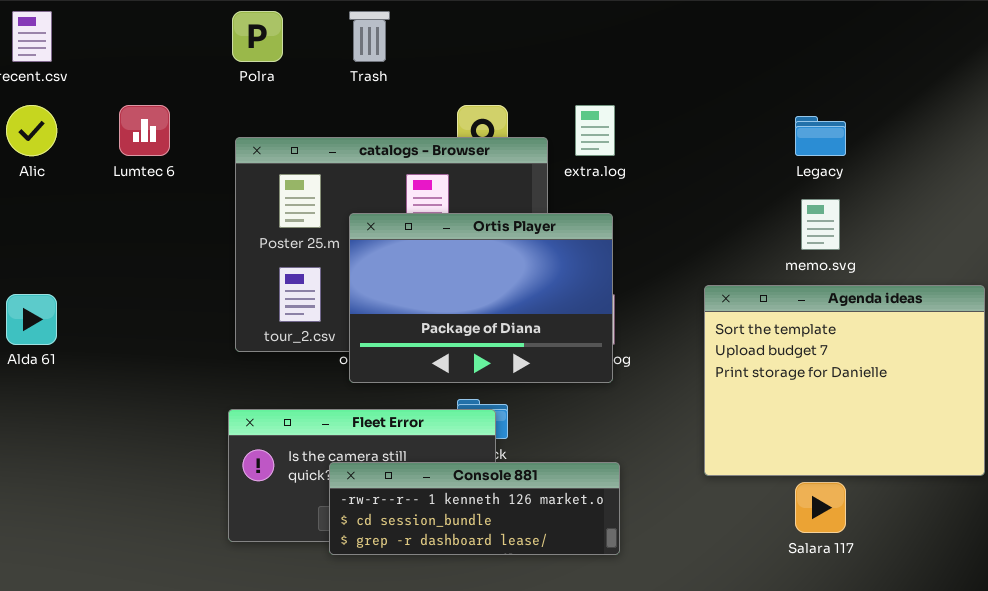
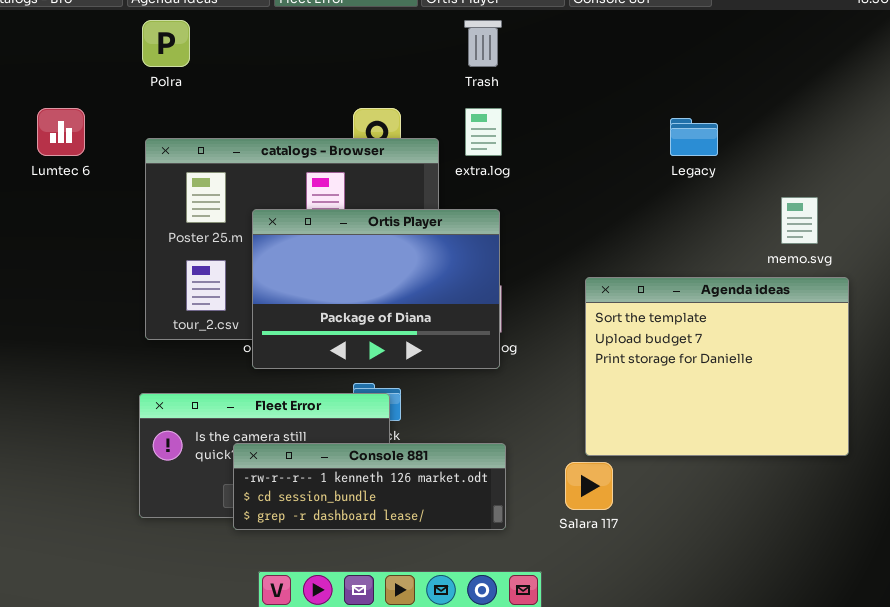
Trash: [349,11,390,62] -> [464,20,502,67], moved
memo.svg: [801,199,840,250] -> [781,197,818,244], moved
Salara 117: [795,482,846,533] -> [565,462,613,510], moved

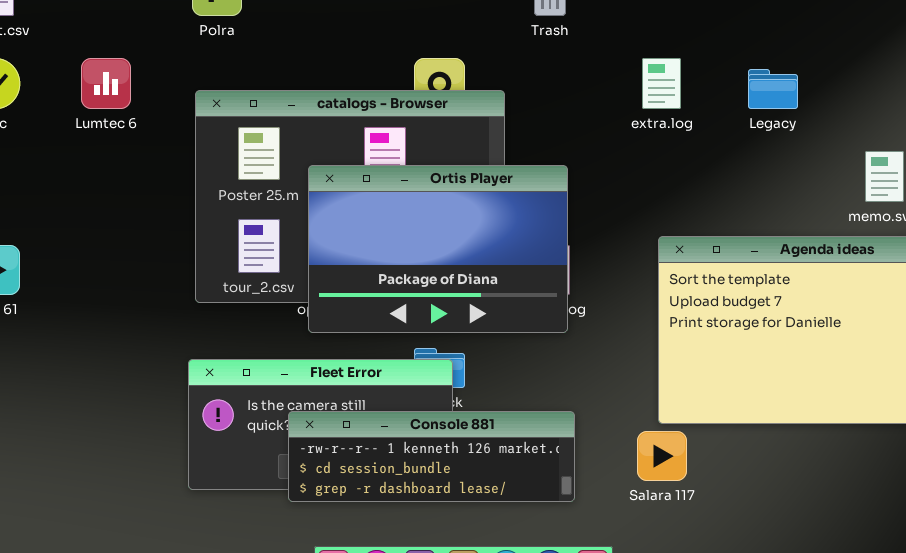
extra.log: [465,108,502,156] -> [642,58,681,109], moved

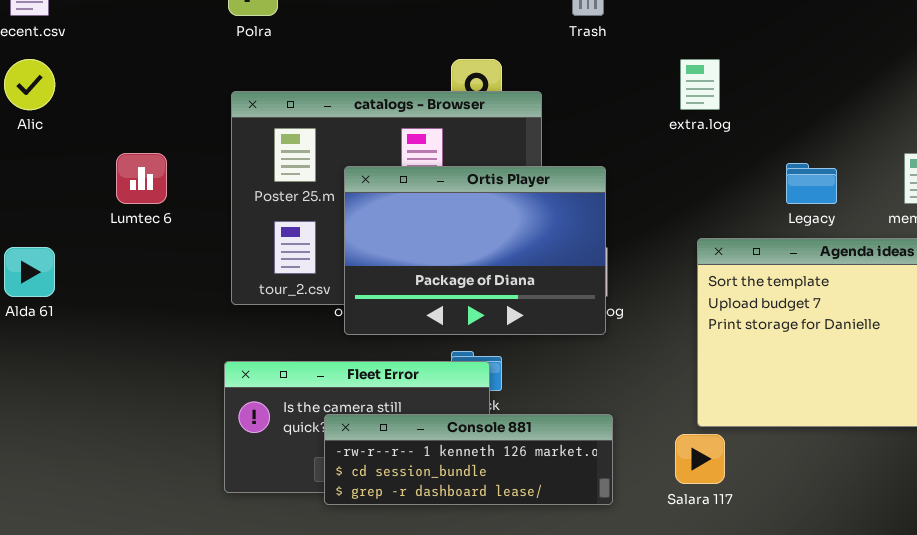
Lumtec 6: [81,58,131,109] -> [116,153,167,204], moved
Legacy: [748,69,798,109] -> [786,163,837,204], moved

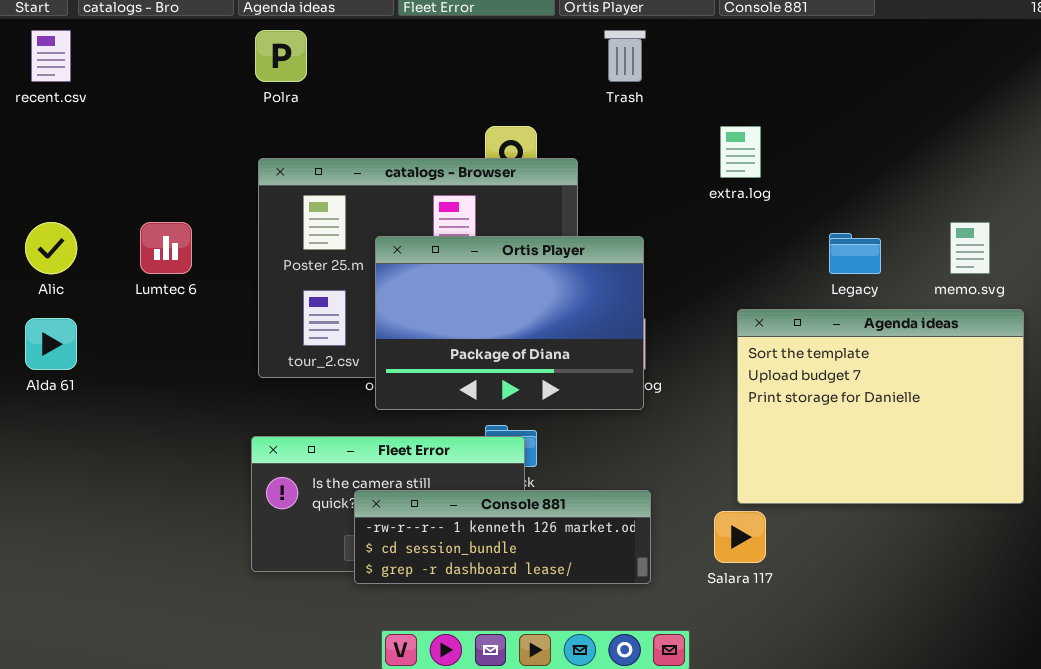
Alic: [4,59,55,110] -> [25,222,77,274], moved

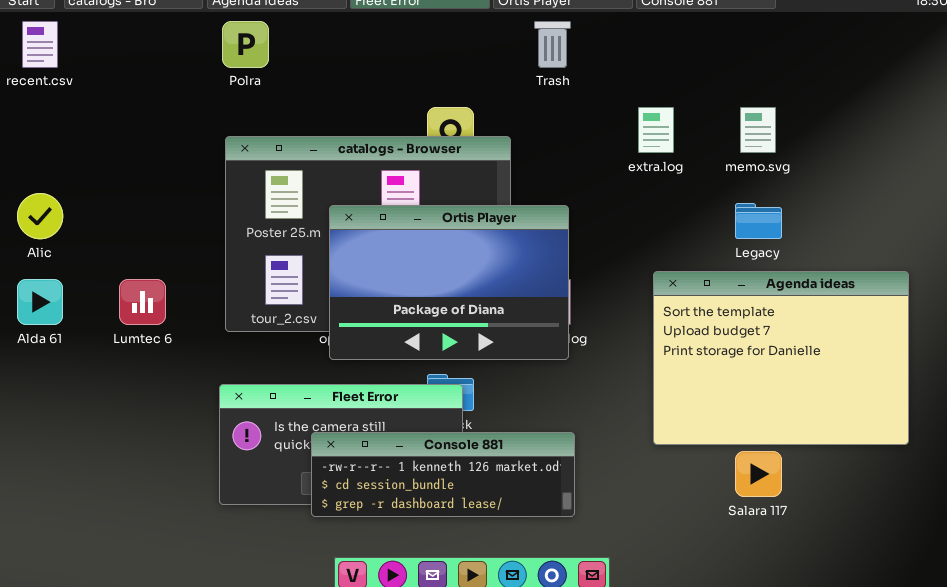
Lumtec 6: [140,222,192,274] -> [119,279,166,325], moved
memo.svg: [950,222,990,274] -> [740,107,776,153], moved
Salara 117: [714,511,766,563] -> [735,451,782,497], moved

